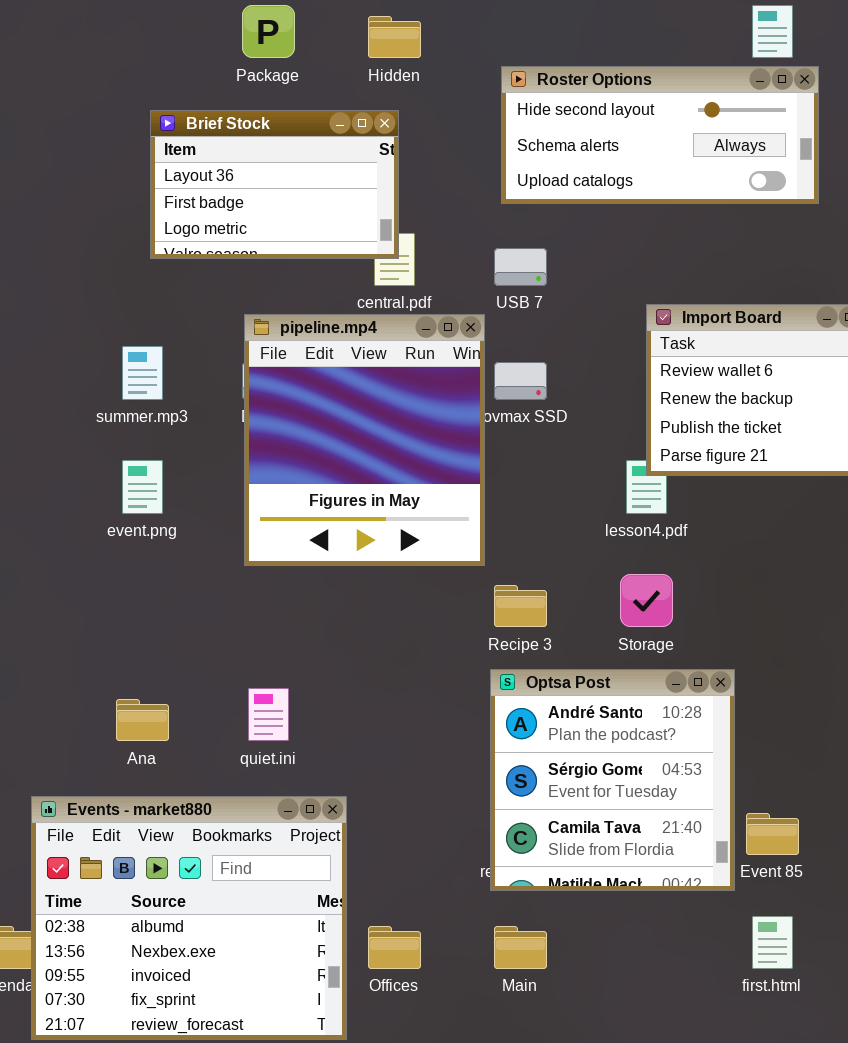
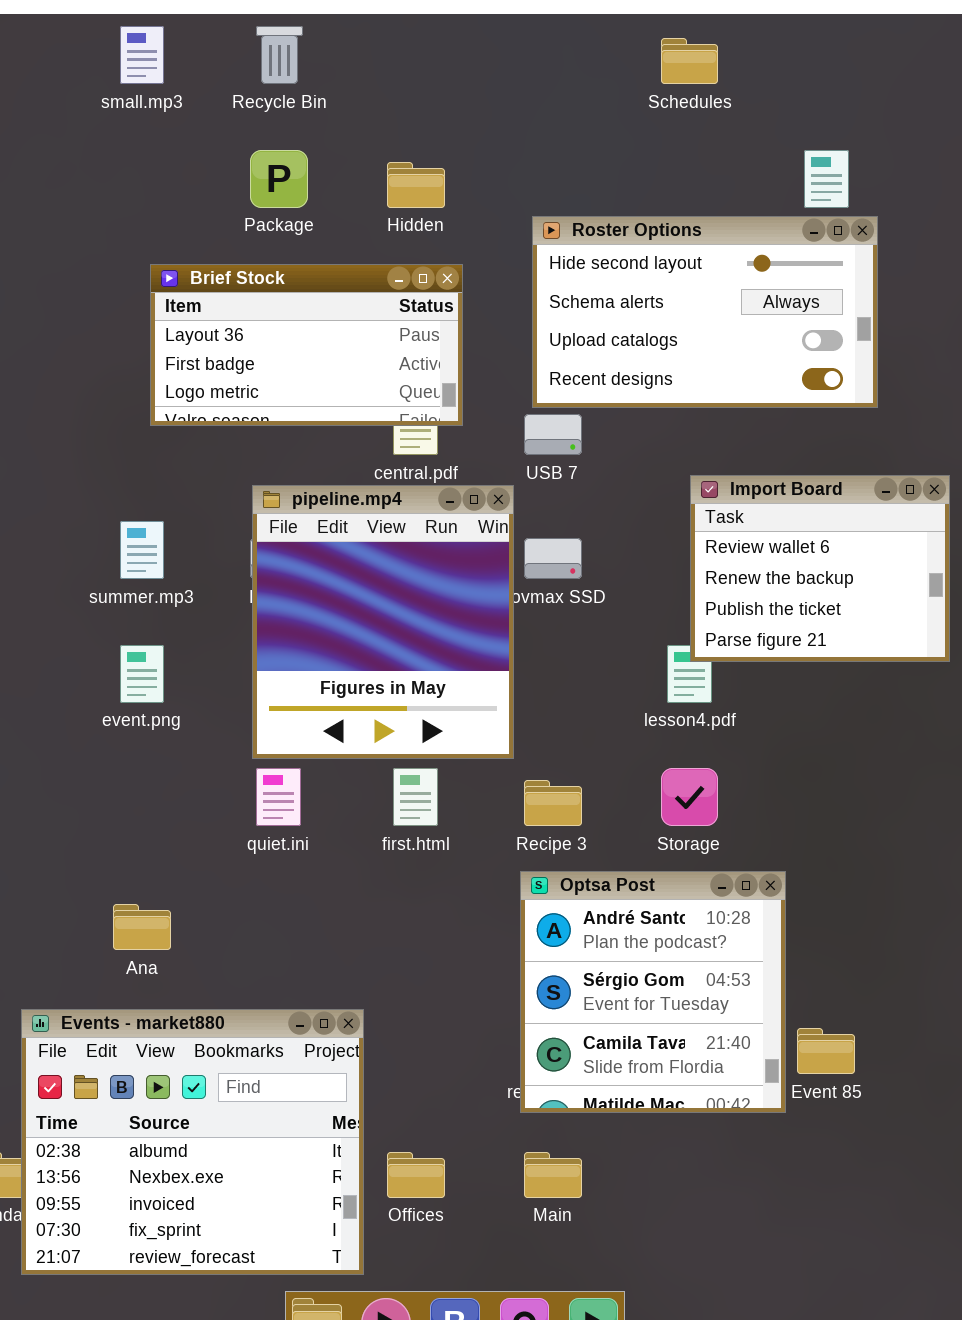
Roster Options: [501,66,819,204] -> [532,216,878,408], resized
Brief Stock: [150,110,399,259] -> [150,264,463,426], resized
quiet.ini: [248,688,289,741] -> [256,768,301,826], moved
first.html: [752,916,793,969] -> [393,768,438,826], moved

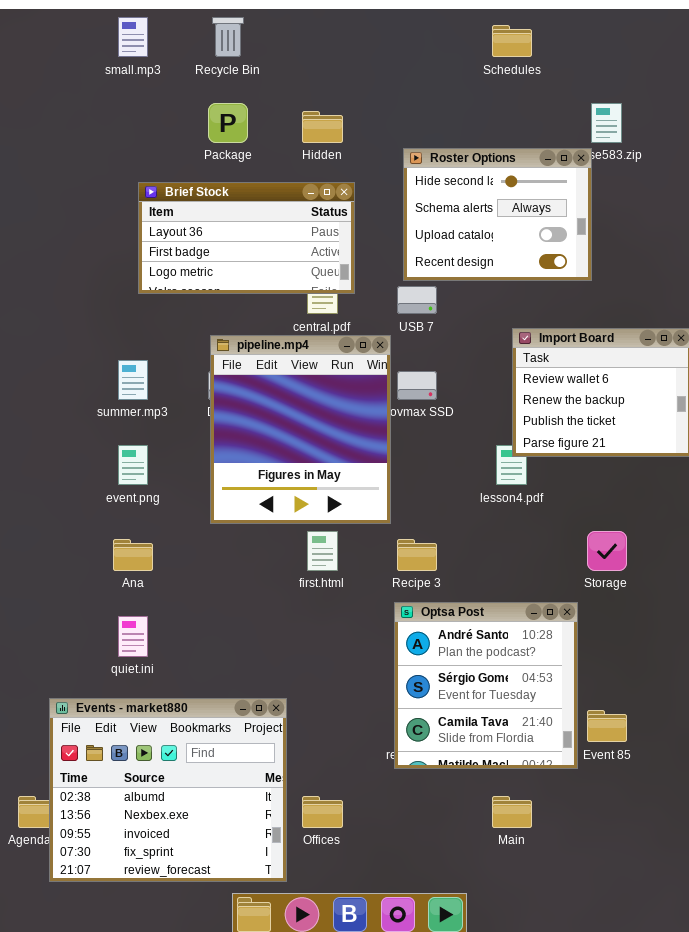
Roster Options: [532,216,878,408] -> [403,148,592,281], resized
quiet.ini: [256,768,301,826] -> [118,616,148,657], moved
Storage: [661,768,718,826] -> [587,531,627,571], moved
Ana: [113,904,171,950] -> [113,539,153,571], moved
Main: [524,1152,582,1198] -> [492,796,532,828], moved

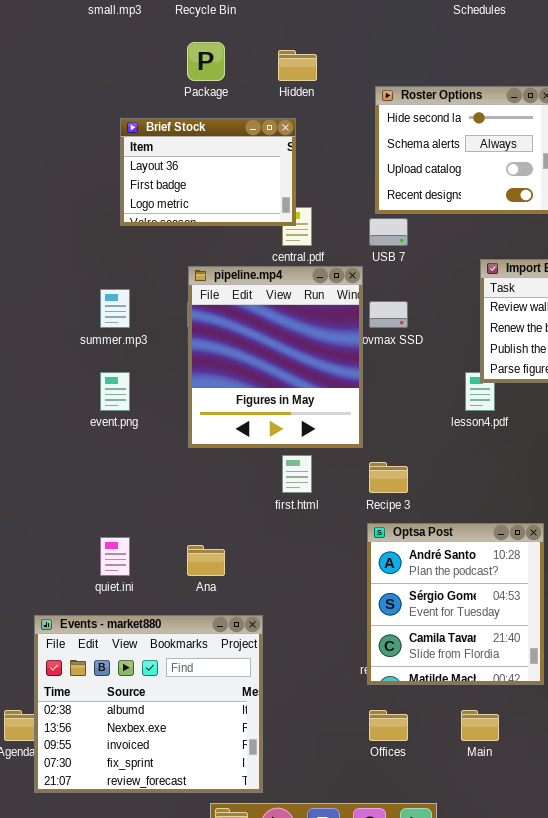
Brief Stock: [138,182,355,294] -> [120,118,296,226], resized
Ana: [113,539,153,571] -> [187,545,225,576], moved
Offices: [302,796,343,828] -> [369,710,408,741], moved

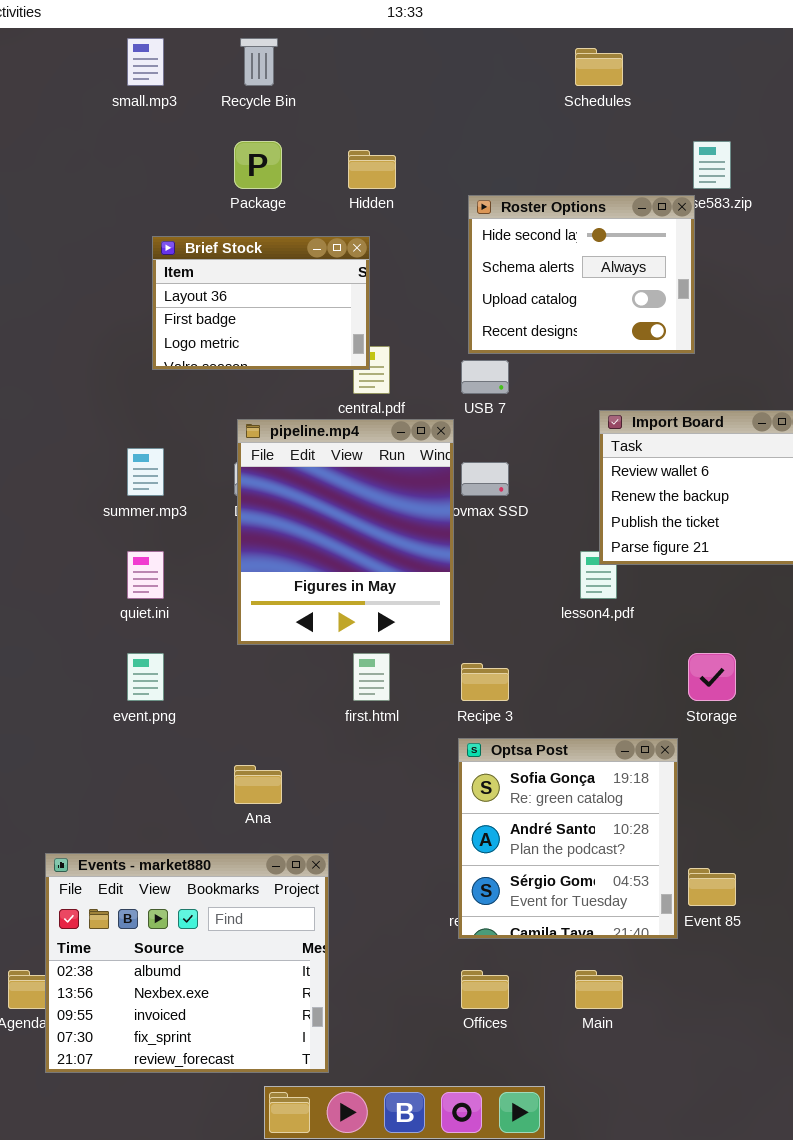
event.png: [100,372,130,411] -> [127,653,164,701], moved
Optsa Post: [367,523,544,685] -> [458,738,678,939], scrolled up 1 row
quiet.ini: [100,537,130,576] -> [127,551,164,599], moved

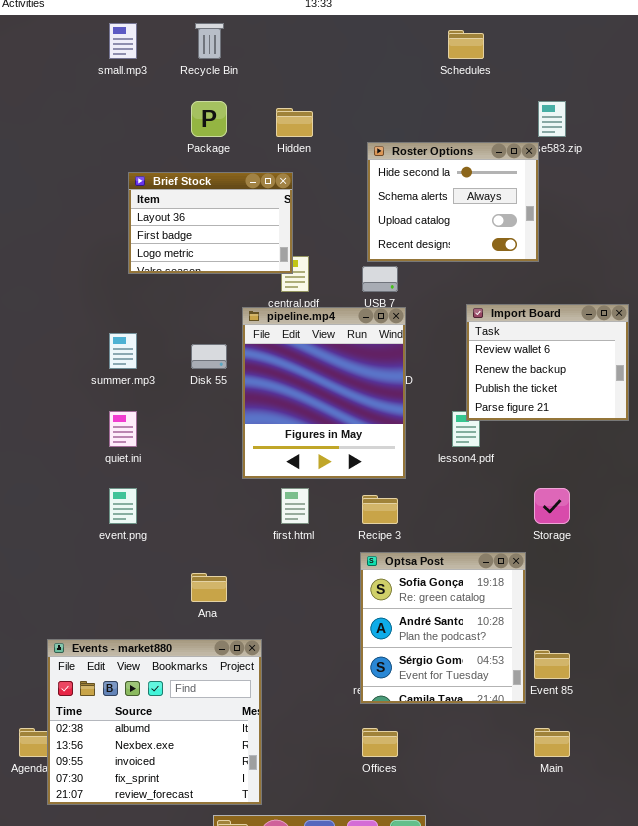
pipeline.mp4: [237,419,454,645] -> [242,307,406,479], moved
Main: [575,970,623,1009] -> [534,728,570,757], moved

